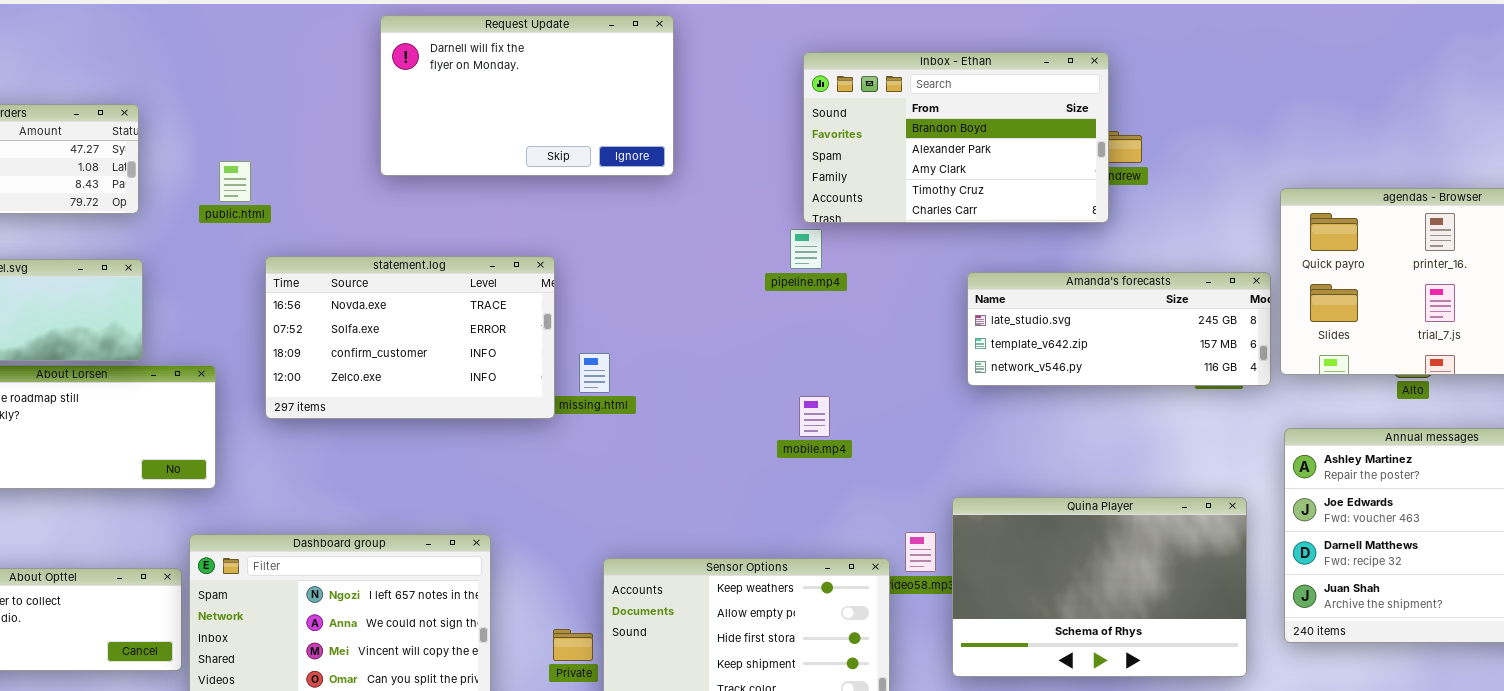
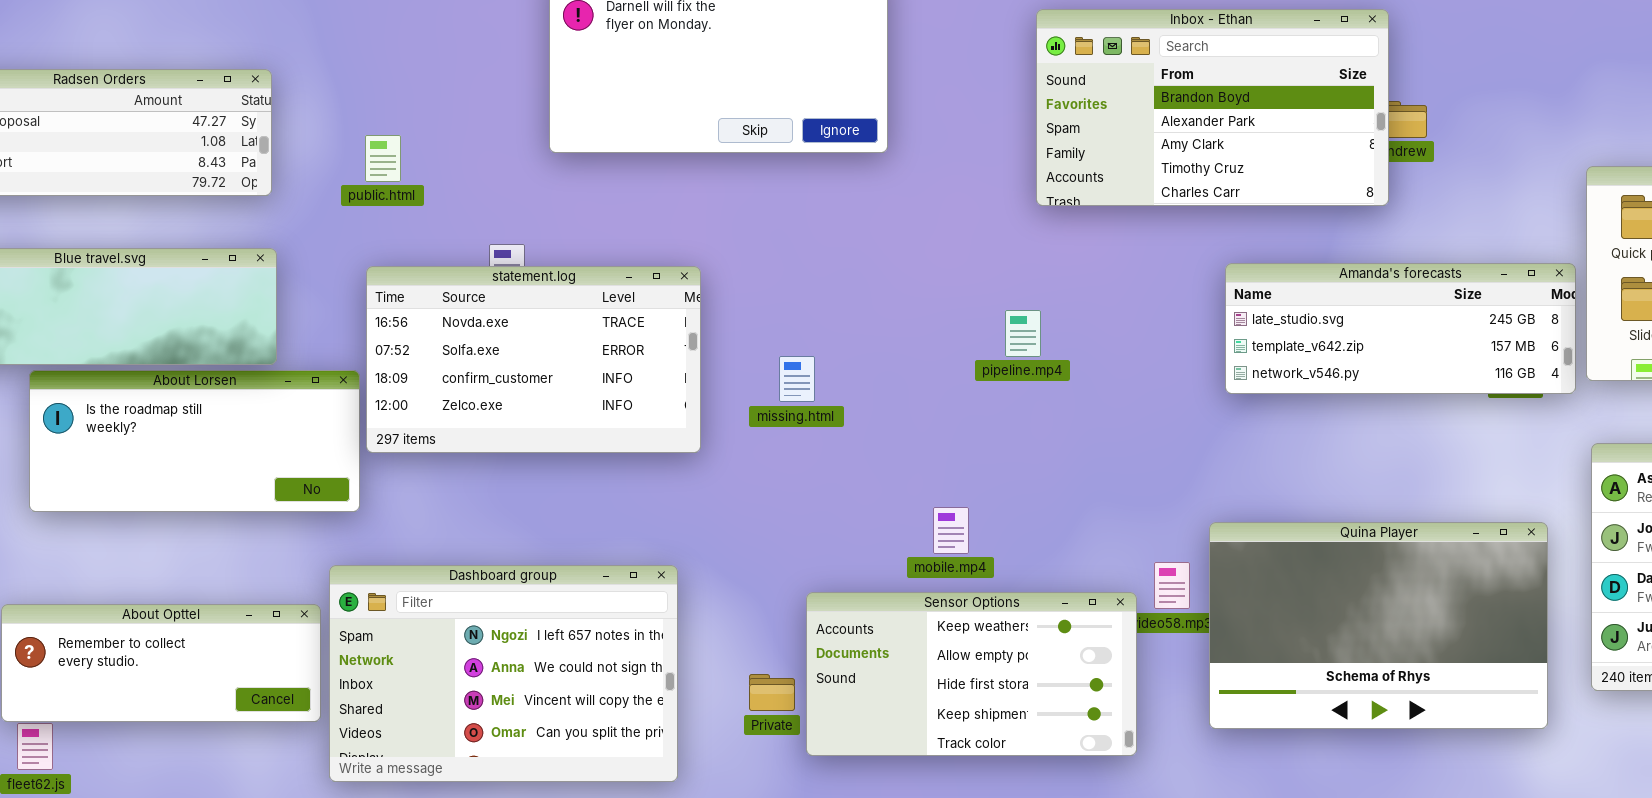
pipeline.mp4: [790,229,822,269] -> [1005,310,1041,357], moved
statement.log: [265,256,555,419] -> [366,266,701,453], moved
mobile.mp4: [799,396,830,437] -> [933,507,969,554], moved

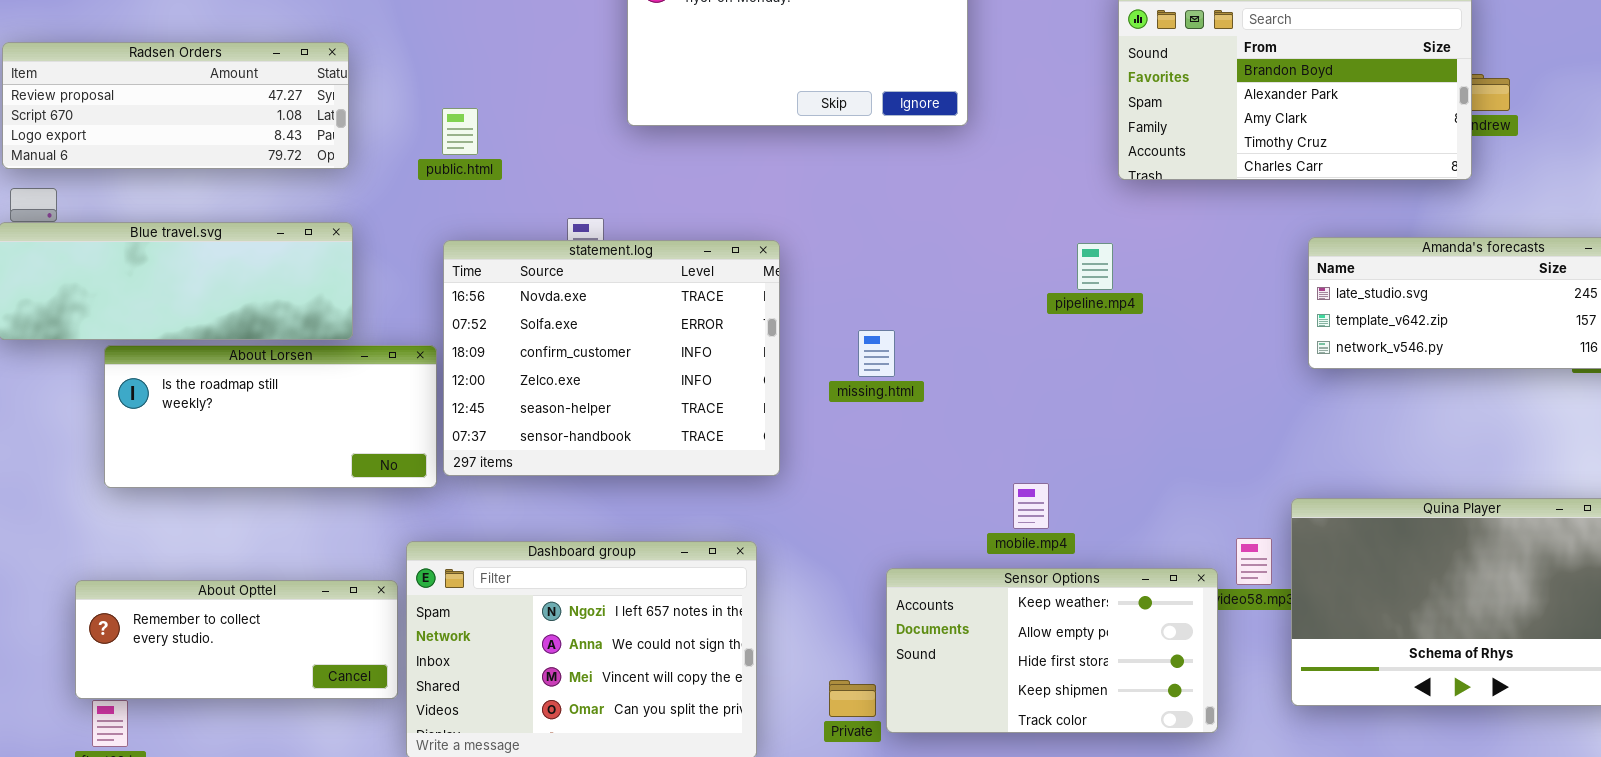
statement.log: [366,266,701,453] -> [443,240,780,476], resized
pipeline.mp4: [1005,310,1041,357] -> [1077,243,1113,290], moved
Private: [749,674,795,711] -> [829,680,876,717], moved

